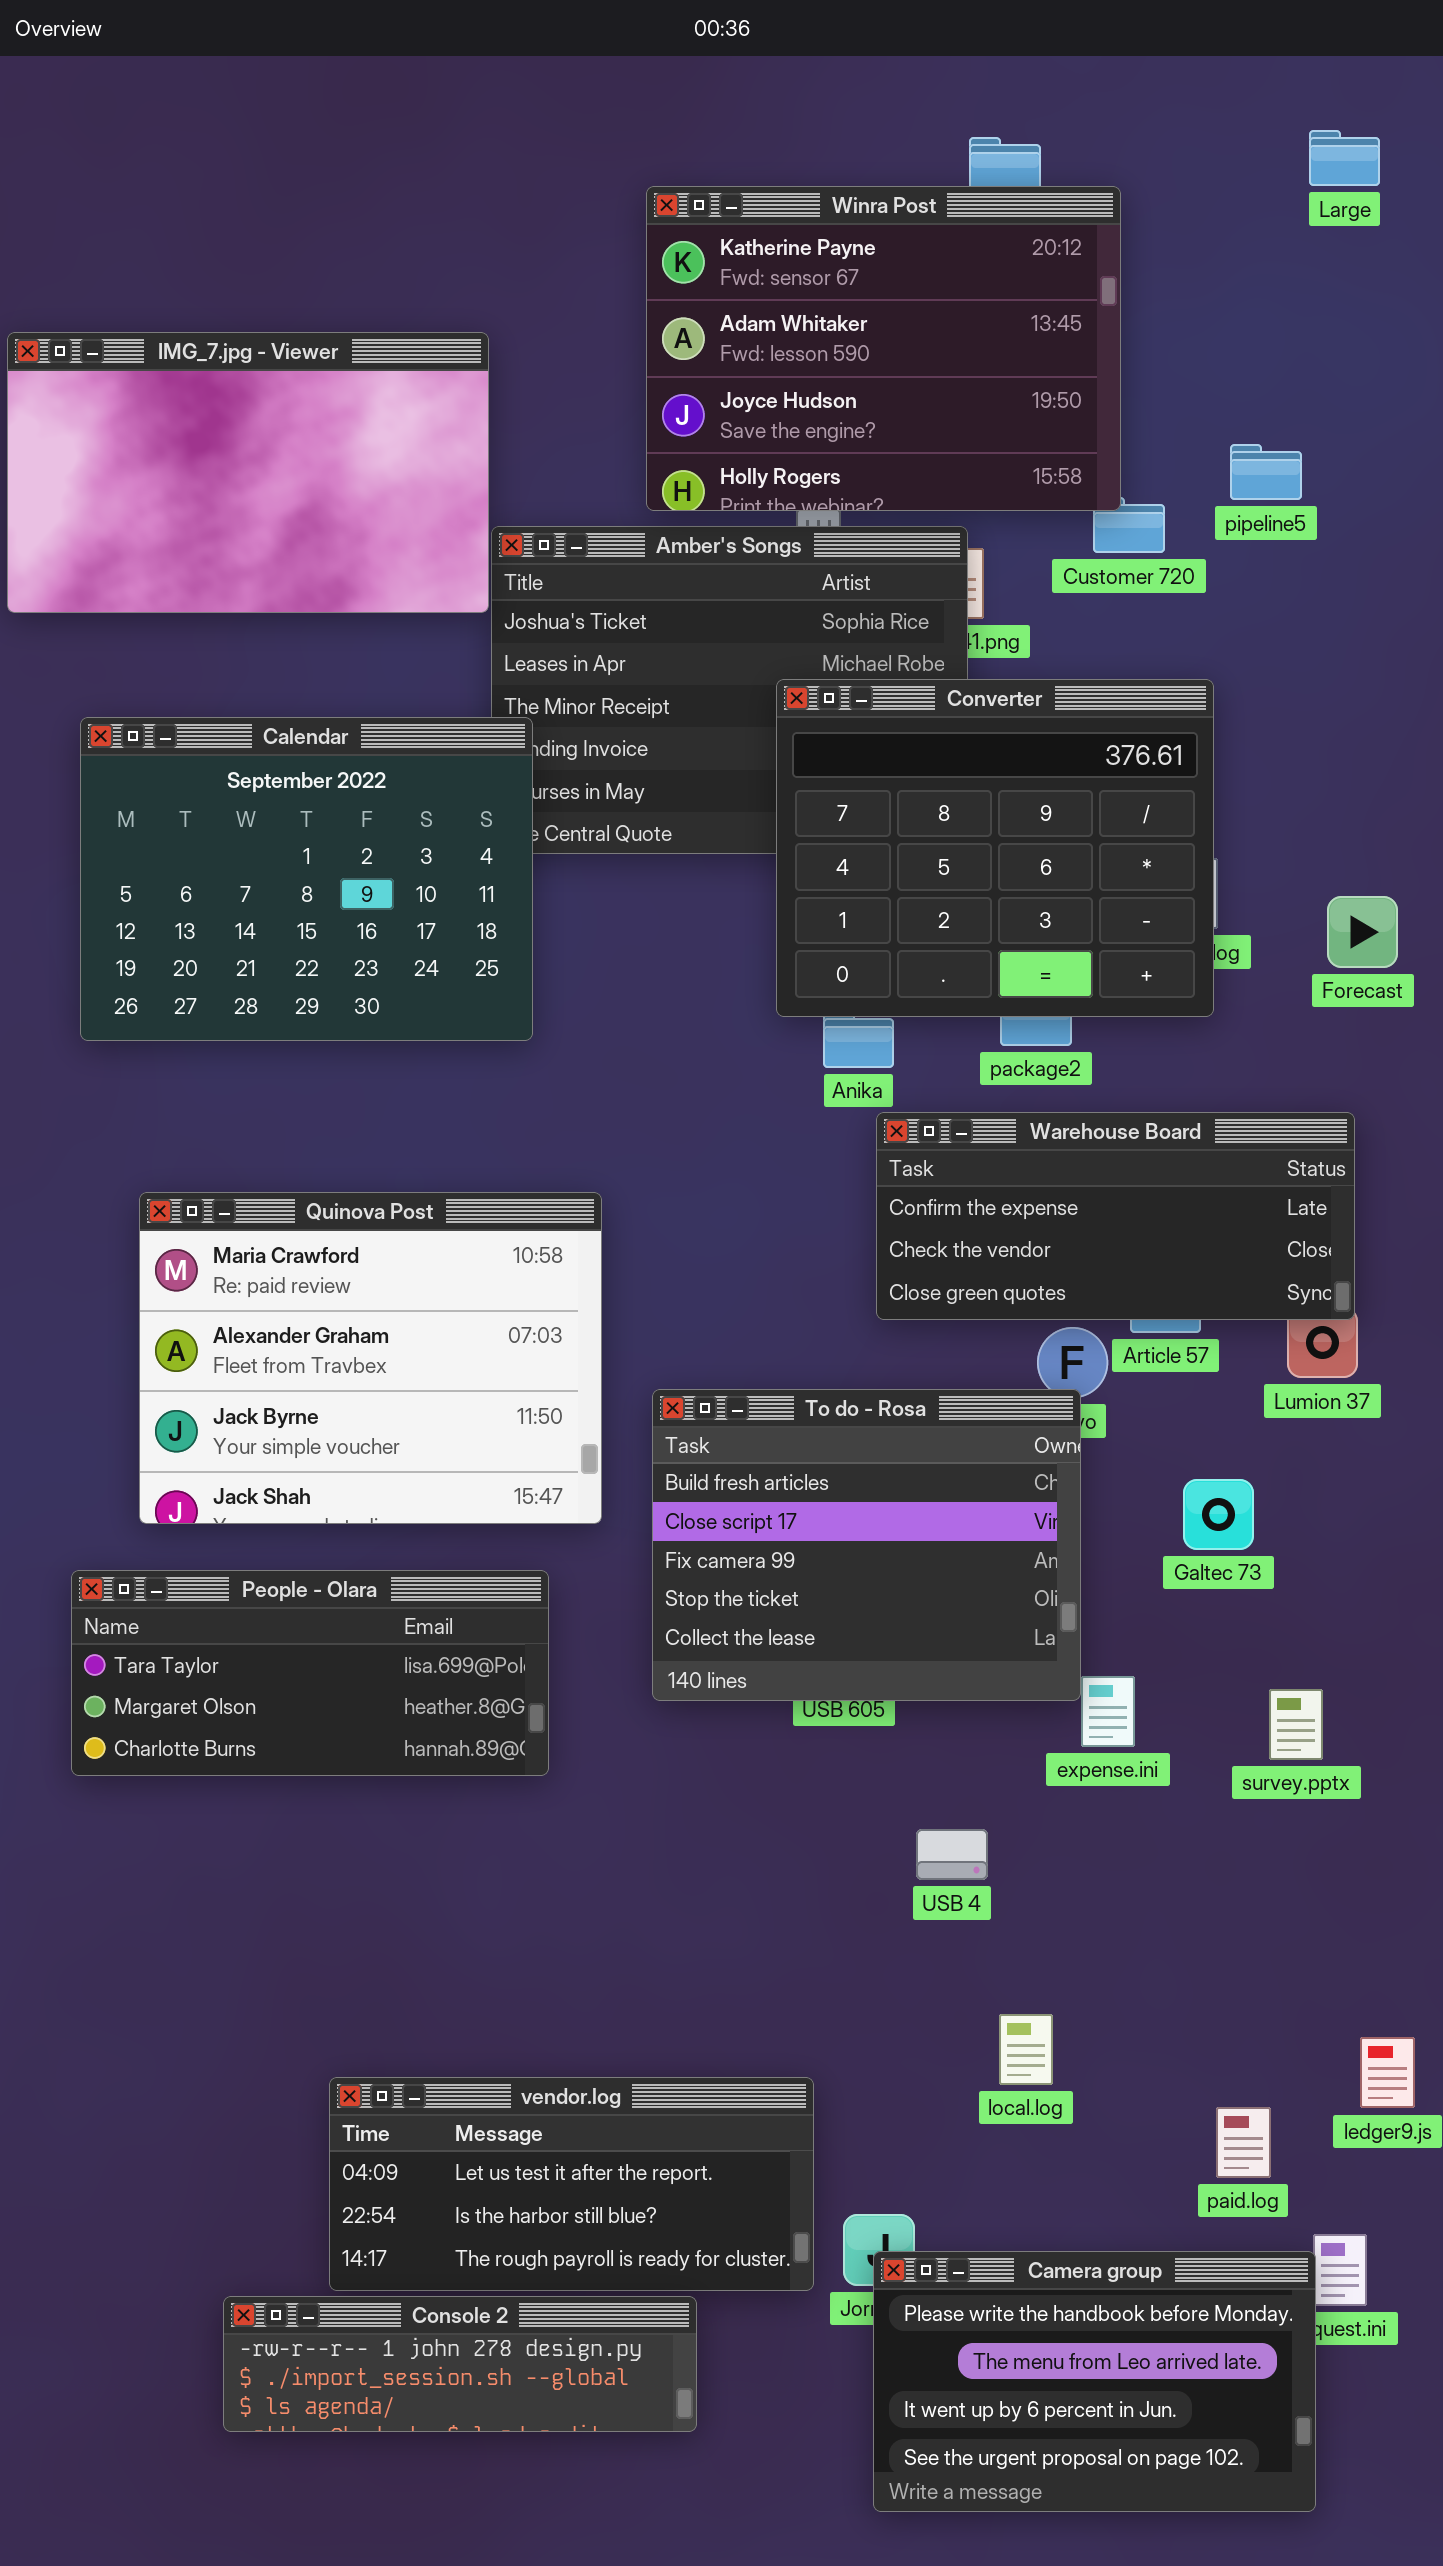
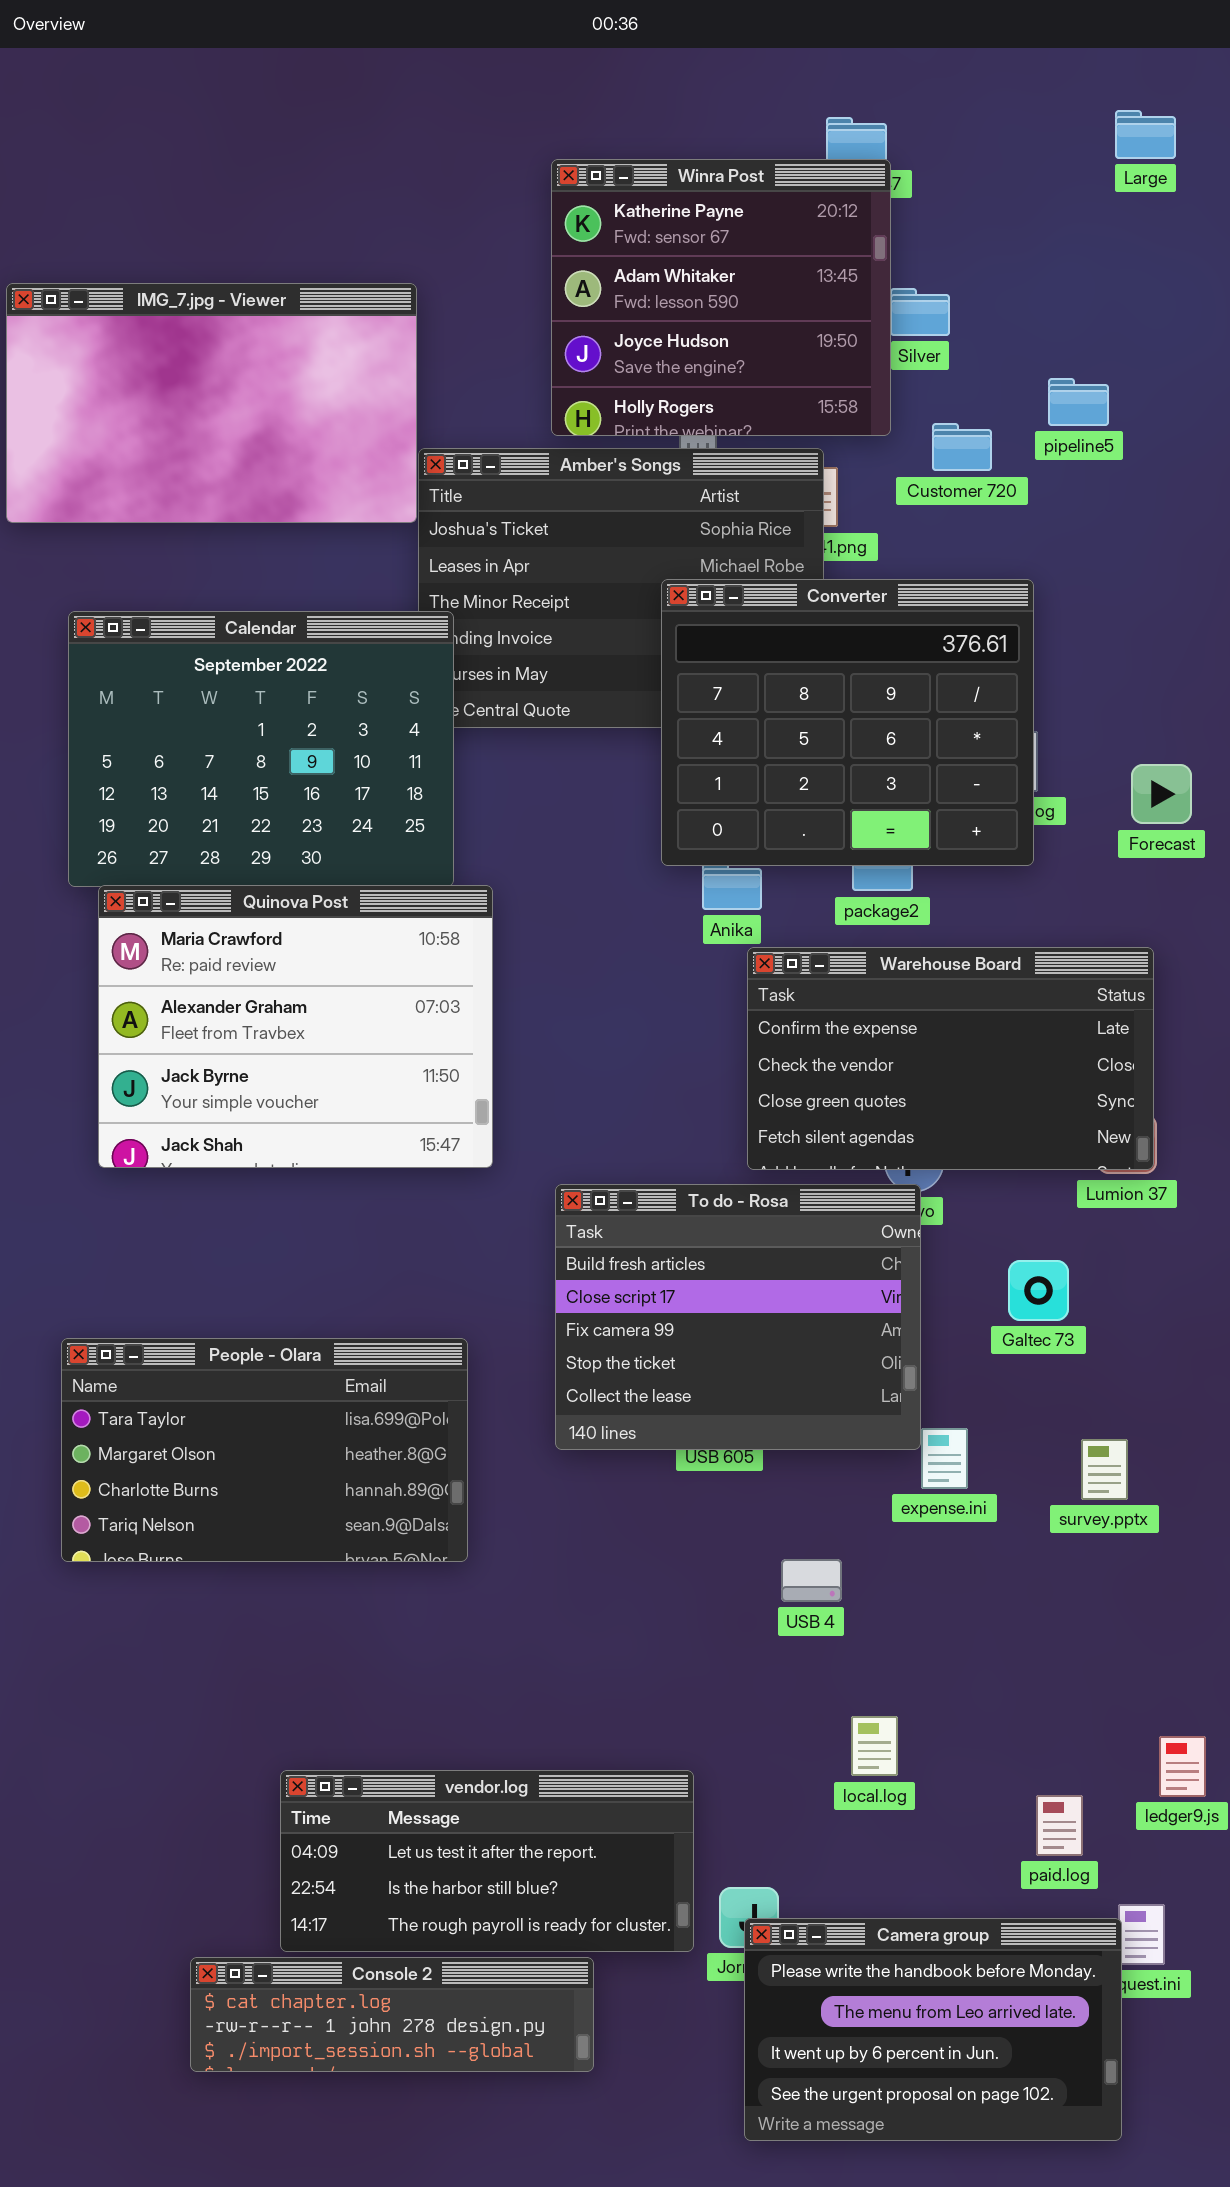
Winra Post: [646,186,1121,511] -> [551,159,891,436], resized
Warehouse Board: [876,1112,1355,1320] -> [747,947,1154,1170], resized
Quinova Post: [139,1192,602,1524] -> [98,885,493,1168], moved
People - Olara: [71,1570,549,1776] -> [61,1338,468,1562], resized
Console 2: [223,2296,697,2432] -> [190,1957,594,2072], scrolled up 1 row

